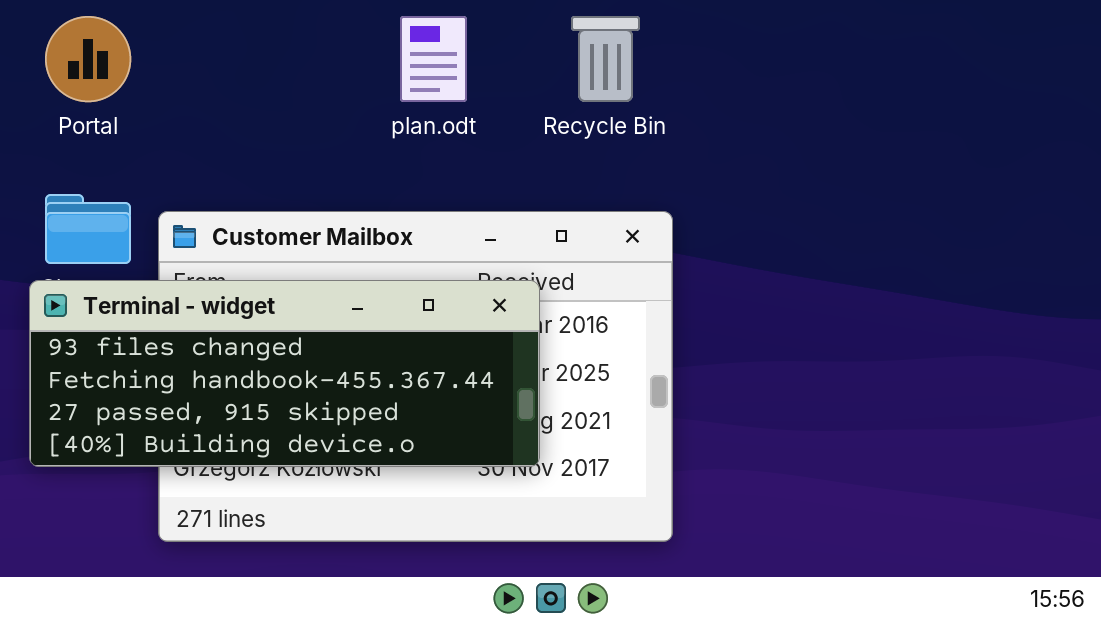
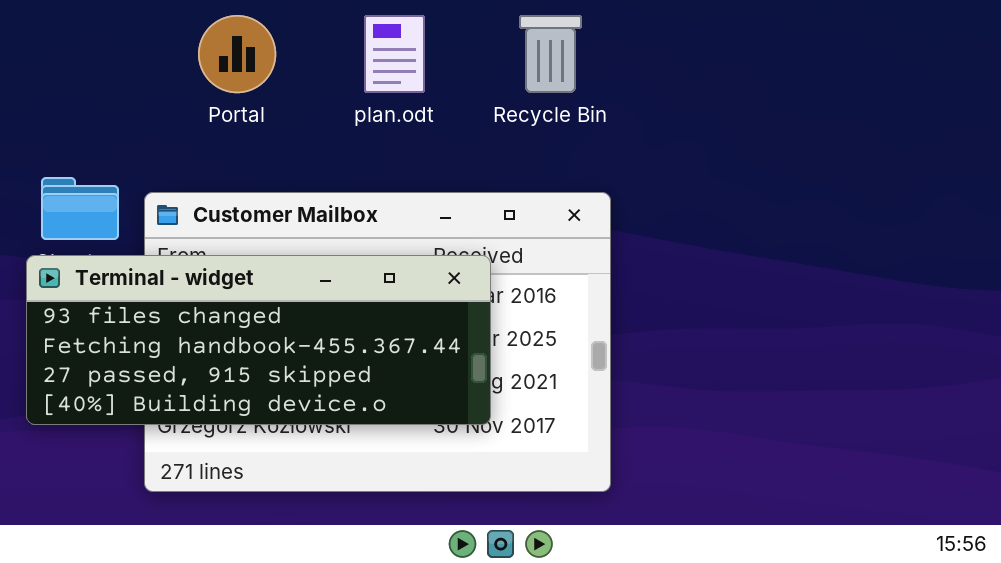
Portal: [45,16,131,102] -> [198,15,276,93], moved

